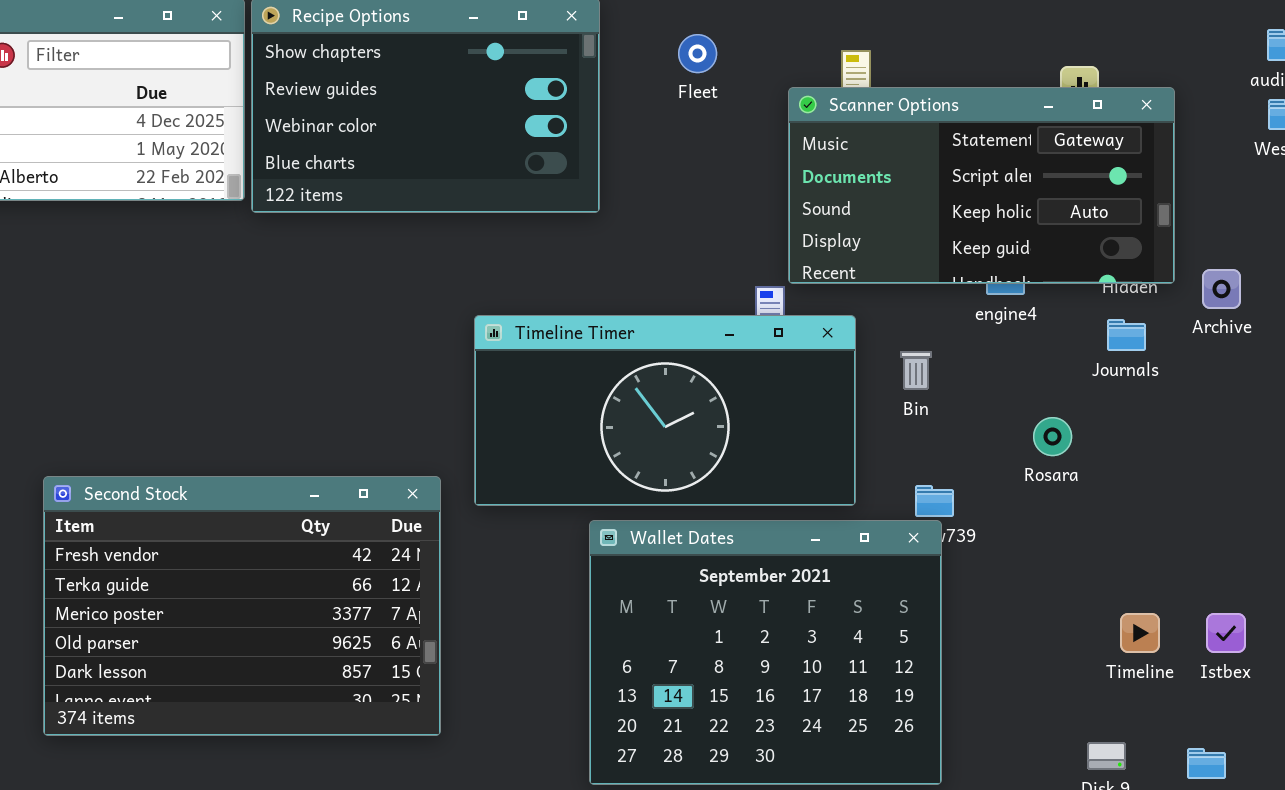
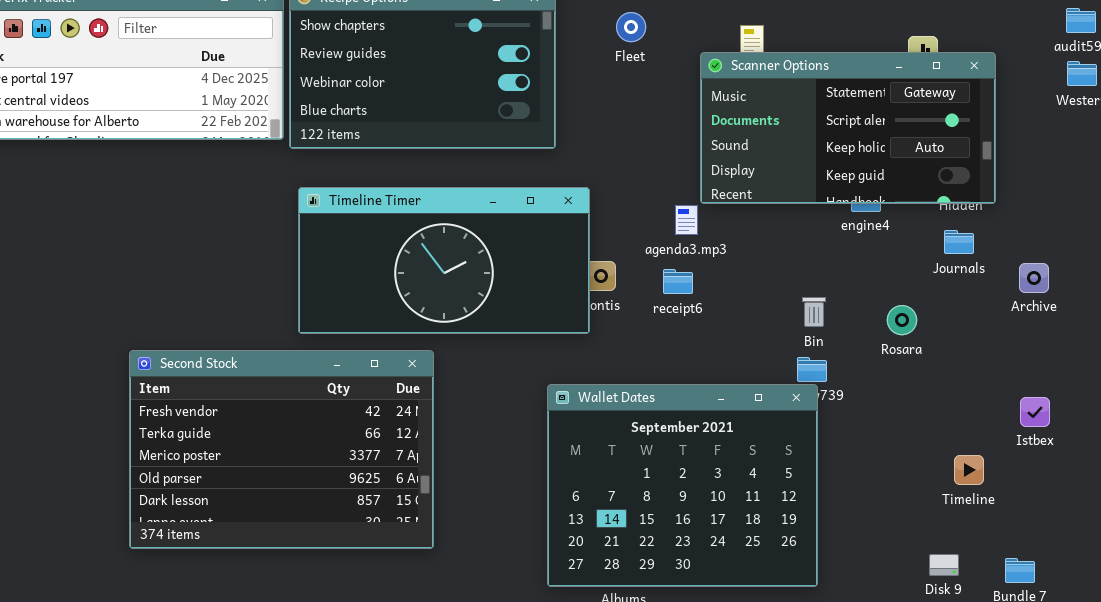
Archive: [1202,269,1241,309] -> [1019,263,1049,293], moved
Timeline Timer: [474,315,856,506] -> [298,187,590,334], moved
Bin: [900,351,932,390] -> [802,297,826,327], moved
Istbex: [1206,613,1246,653] -> [1020,397,1050,427], moved

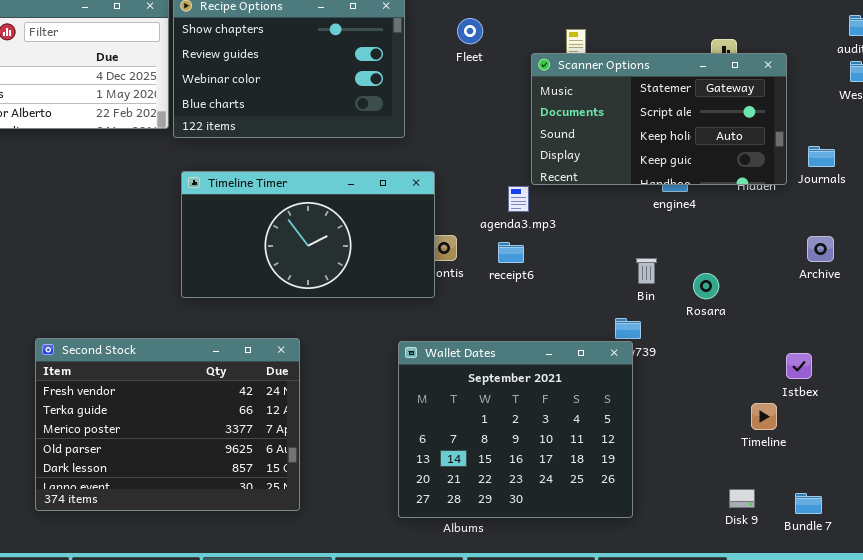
Journals: [944,230,974,254] -> [808,146,835,167], moved
Bin: [802,297,826,327] -> [636,258,657,284], moved
Second Stock: [129,350,434,549] -> [35,338,300,511], moved
Istbex: [1020,397,1050,427] -> [786,353,812,379], moved

